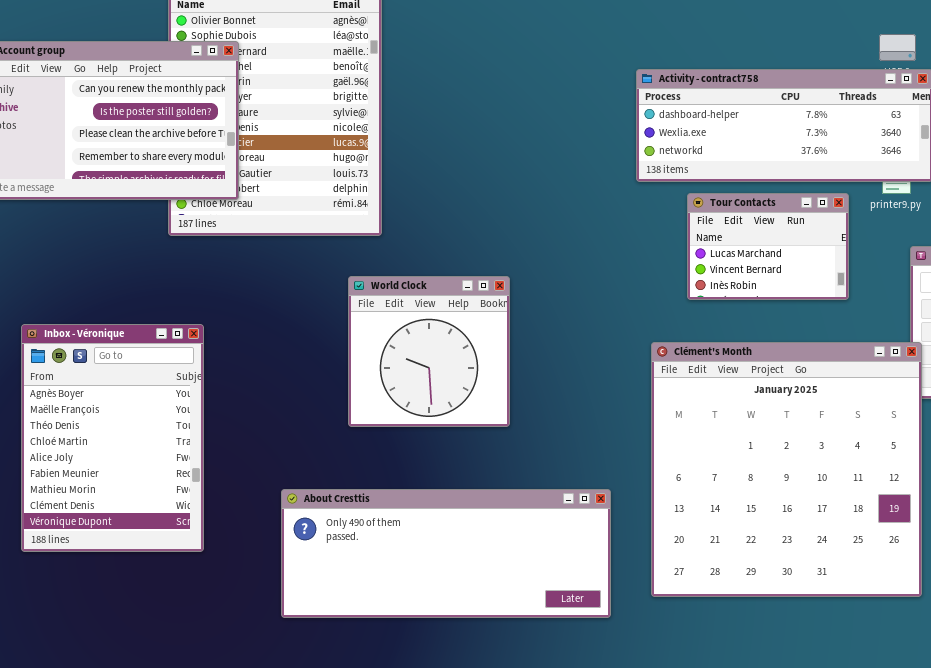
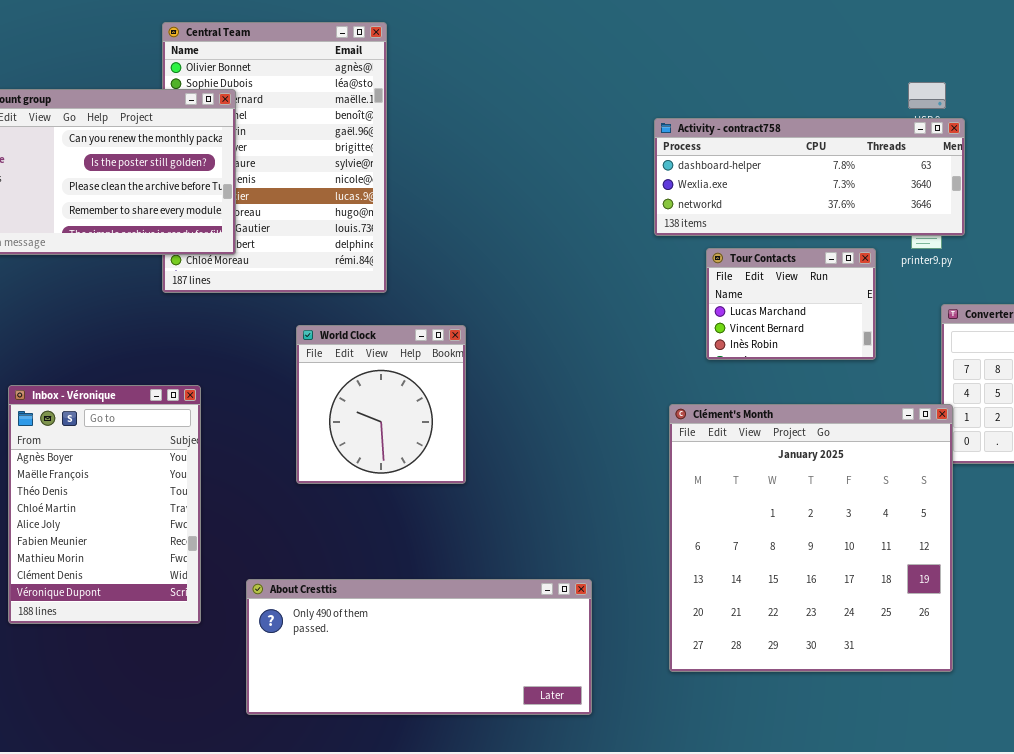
World Clock: [348,276,510,427] -> [296,325,466,484], moved
About Cresttis: [281,489,611,618] -> [246,579,592,715], moved

